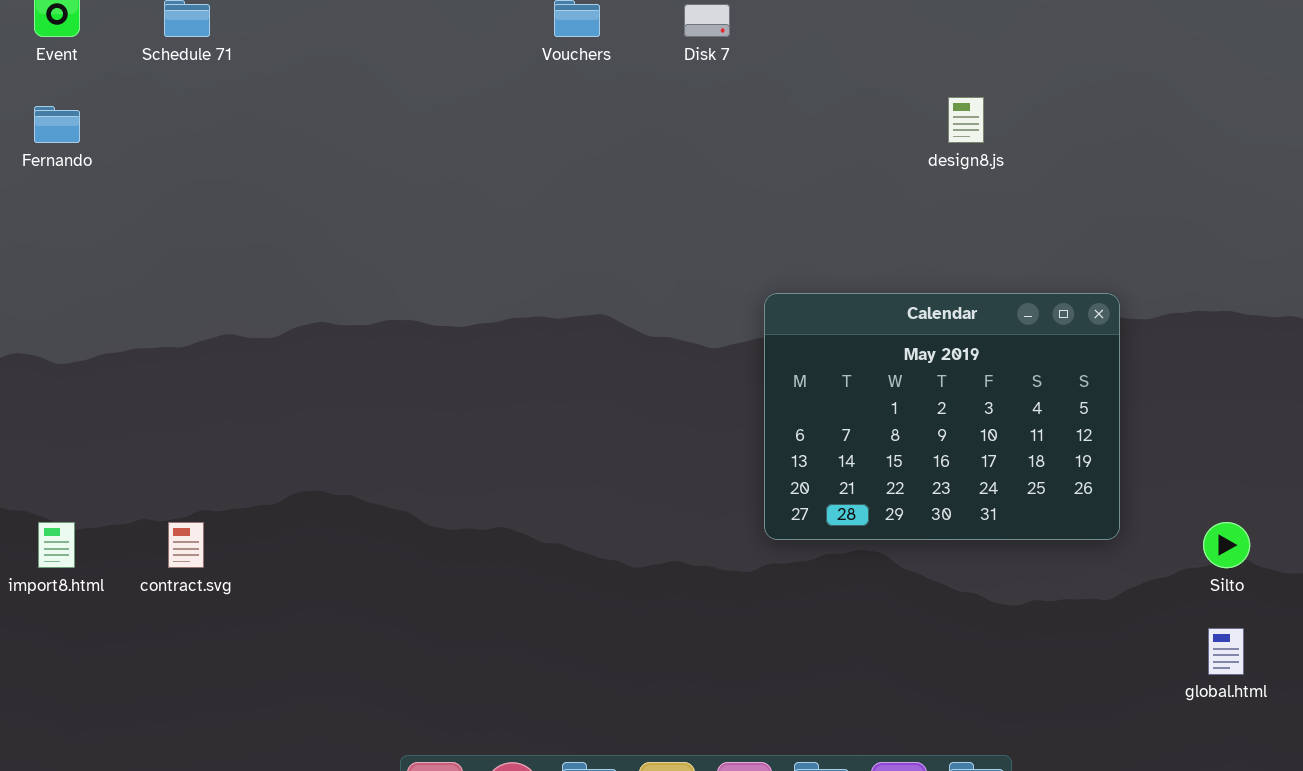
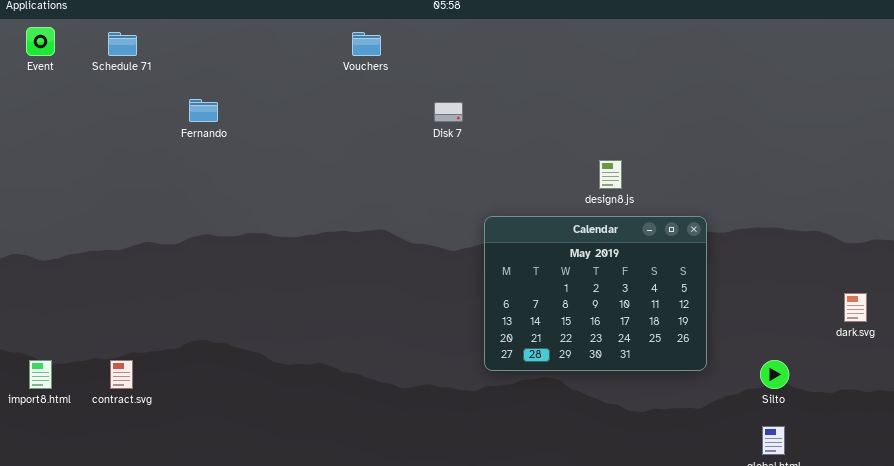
Disk 7: [684,4,730,37] -> [434,102,463,122], moved
design8.js: [948,97,984,143] -> [599,160,622,189], moved
Fernando: [34,106,80,143] -> [189,99,218,122], moved

